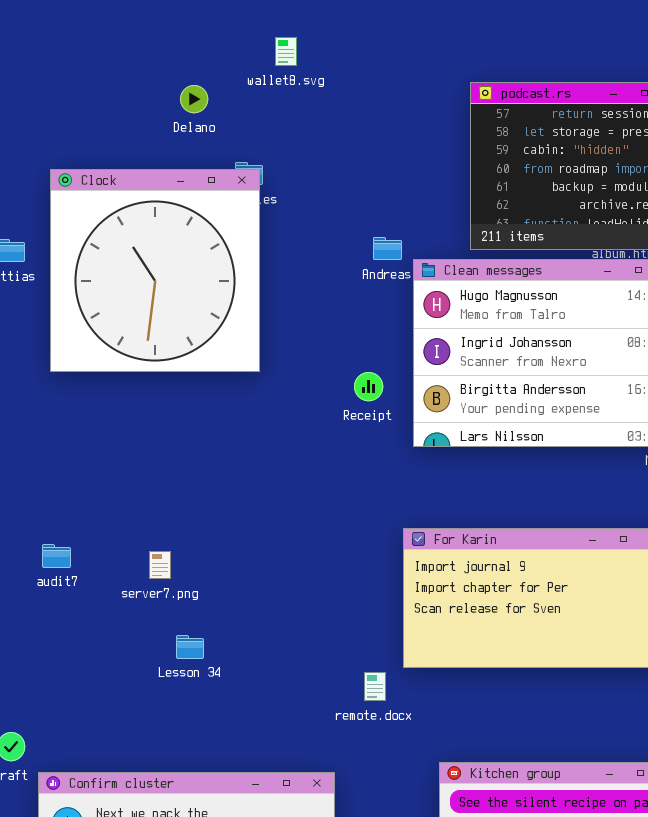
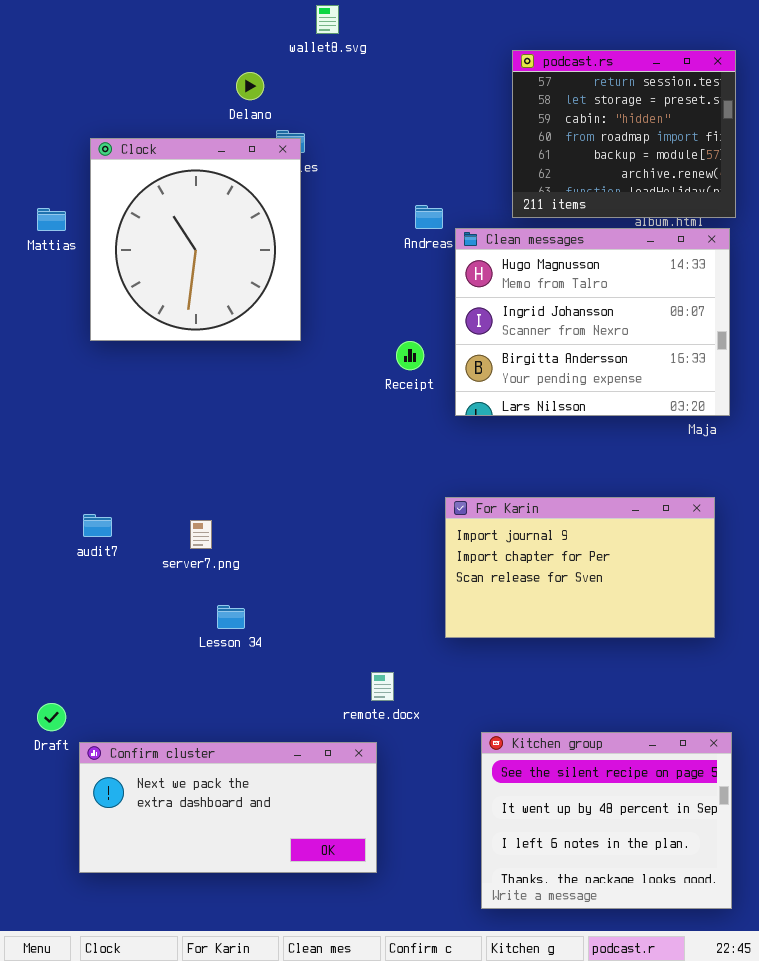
Delano: [180,85,208,113] -> [236,72,264,100], moved
remote.docx: [364,672,386,701] -> [371,672,394,701], moved

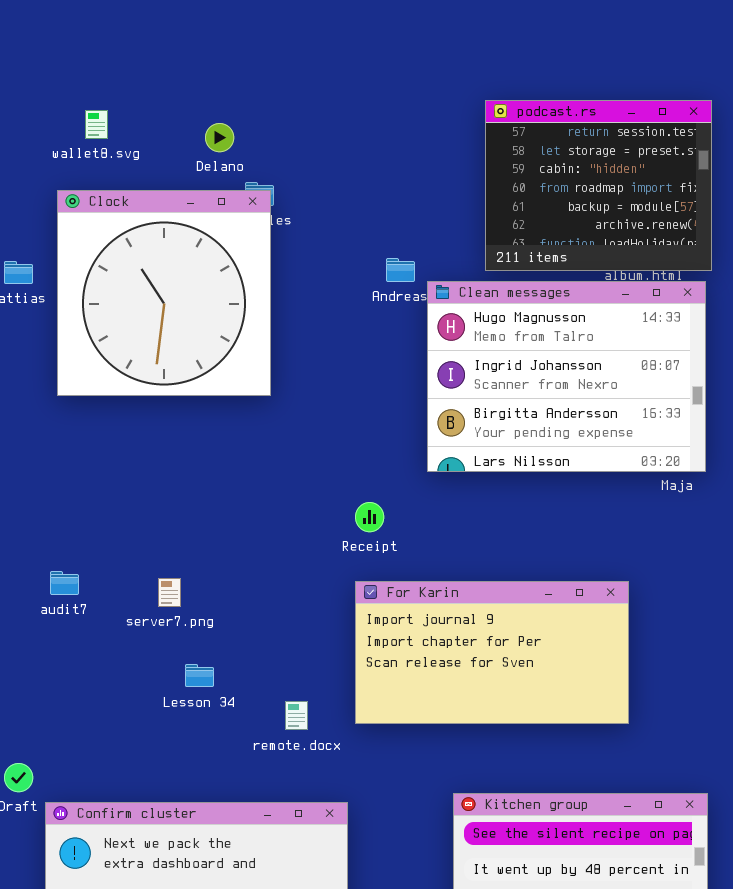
wallet8.svg: [316,5,339,34] -> [85,110,108,139], moved
Receipt: [396,341,424,370] -> [355,502,384,532], moved
For Karin: [445,497,715,638] -> [355,581,629,724], moved
remote.docx: [371,672,394,701] -> [285,701,308,730], moved

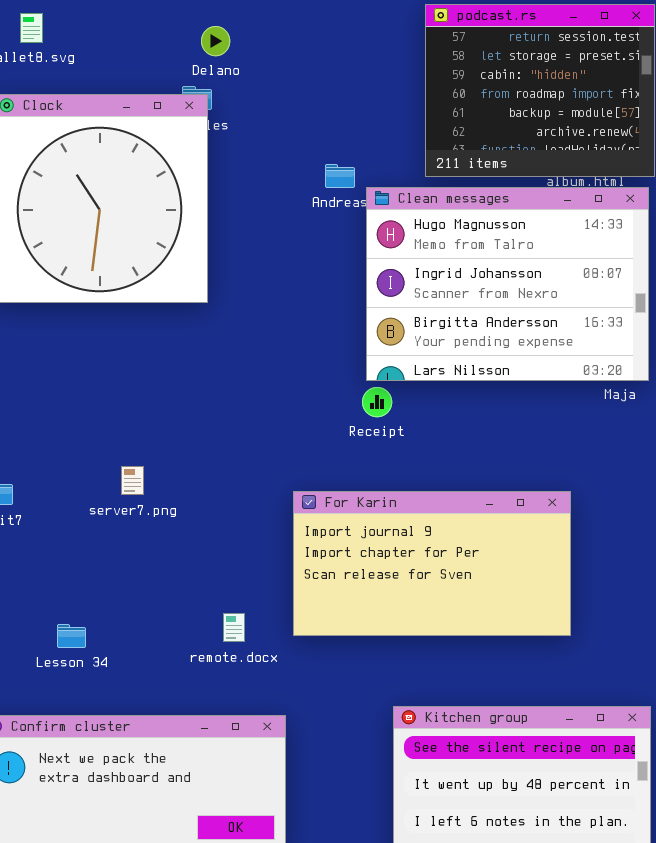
Delano: [205,123,234,152] -> [201,26,230,56], moved
Receipt: [355,502,384,532] -> [362,387,392,417], moved
server7.png: [158,578,181,607] -> [121,466,144,495], moved
Lesson 34: [185,664,214,687] -> [57,624,86,648], moved

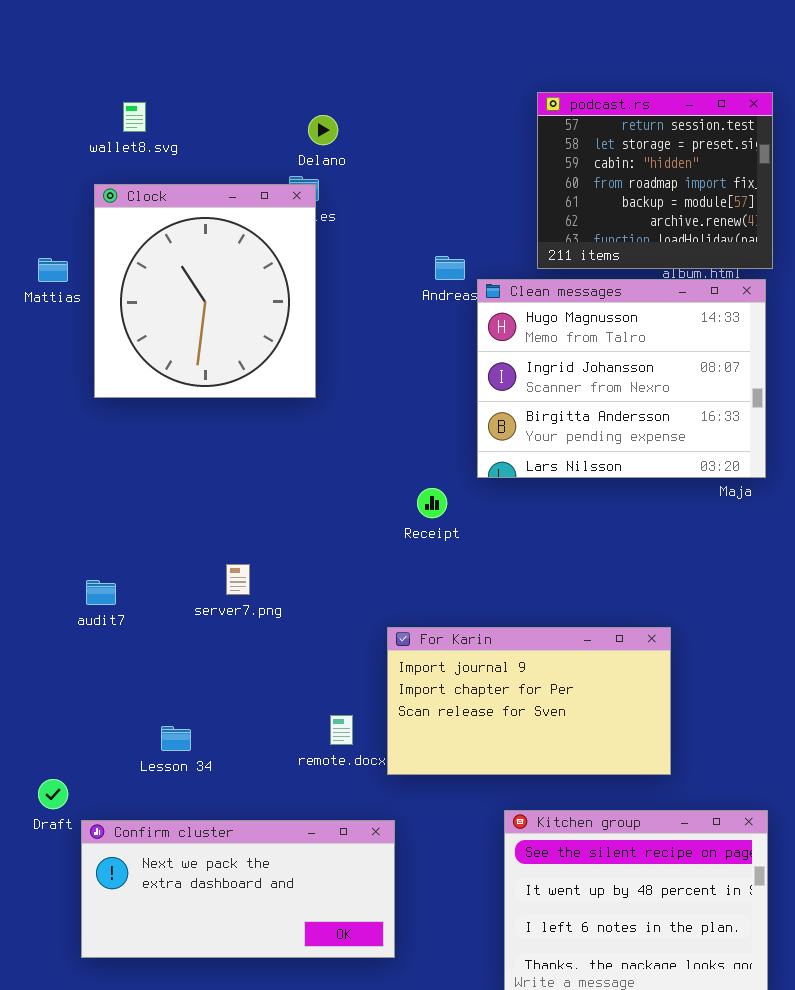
Receipt: [362,387,392,417] -> [417,488,447,518], moved
For Karin: [293,491,571,636] -> [387,627,671,775], moved

